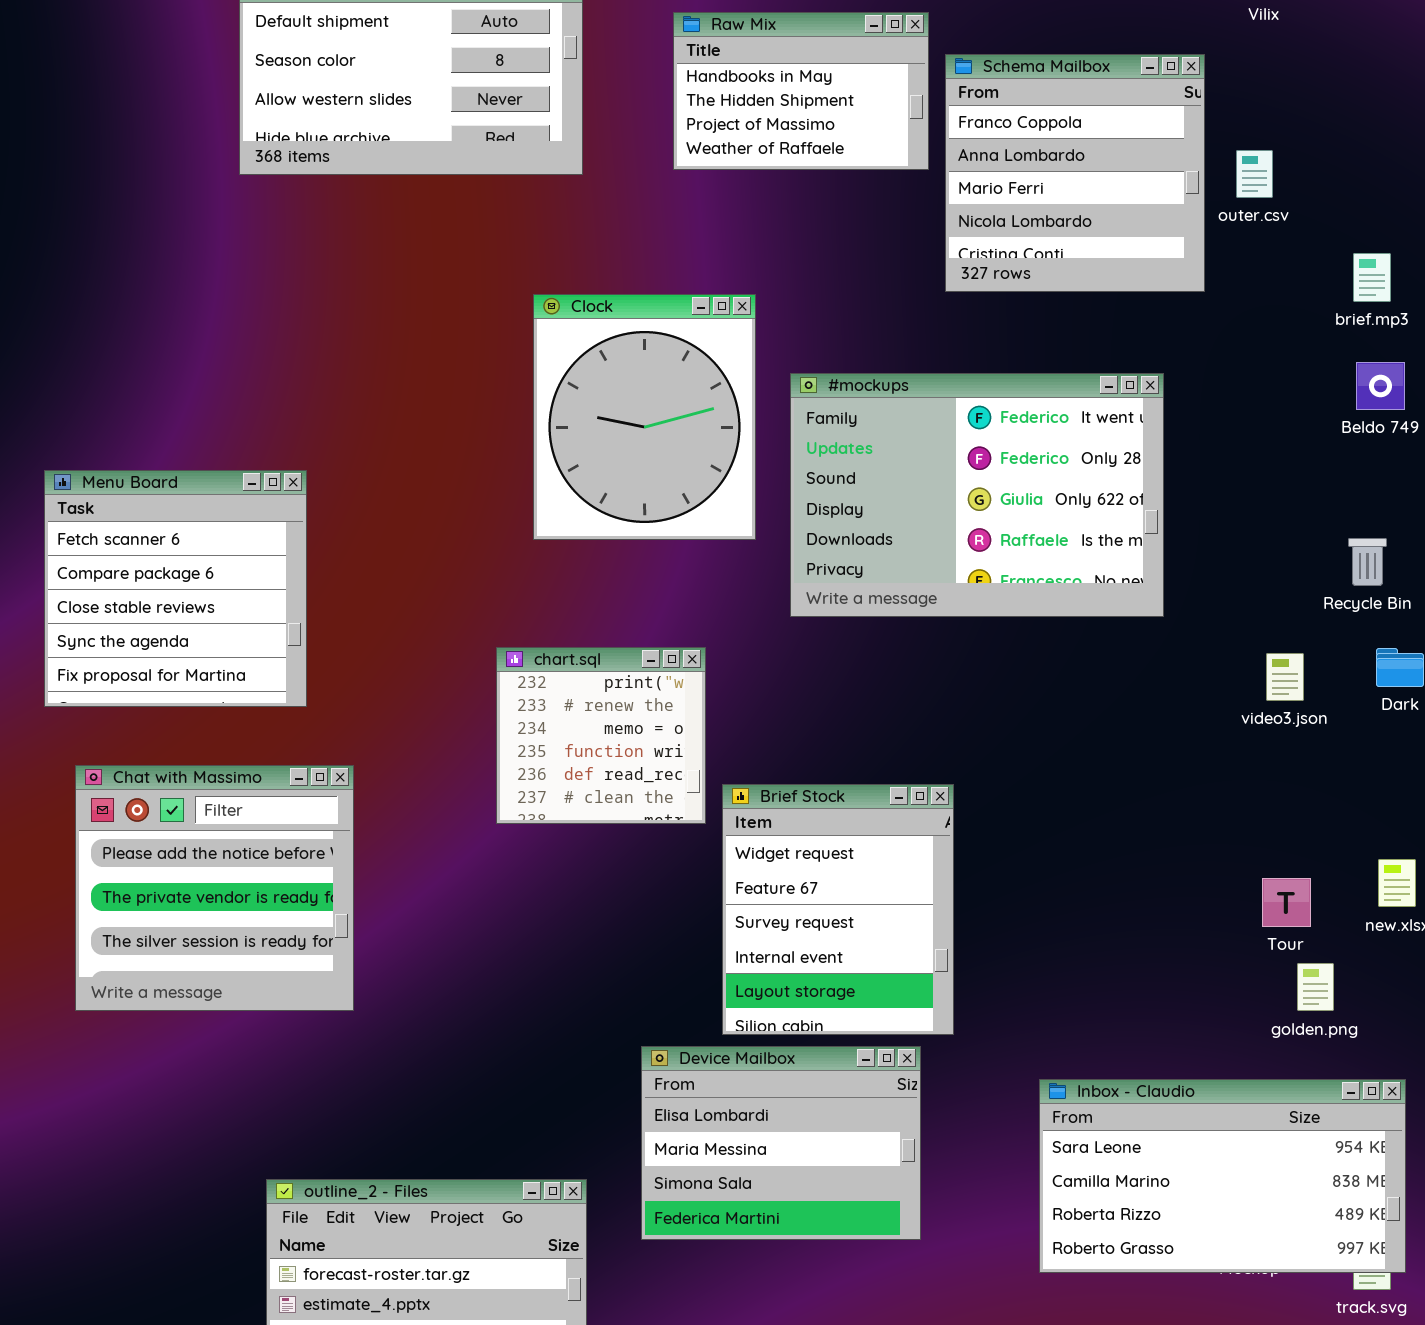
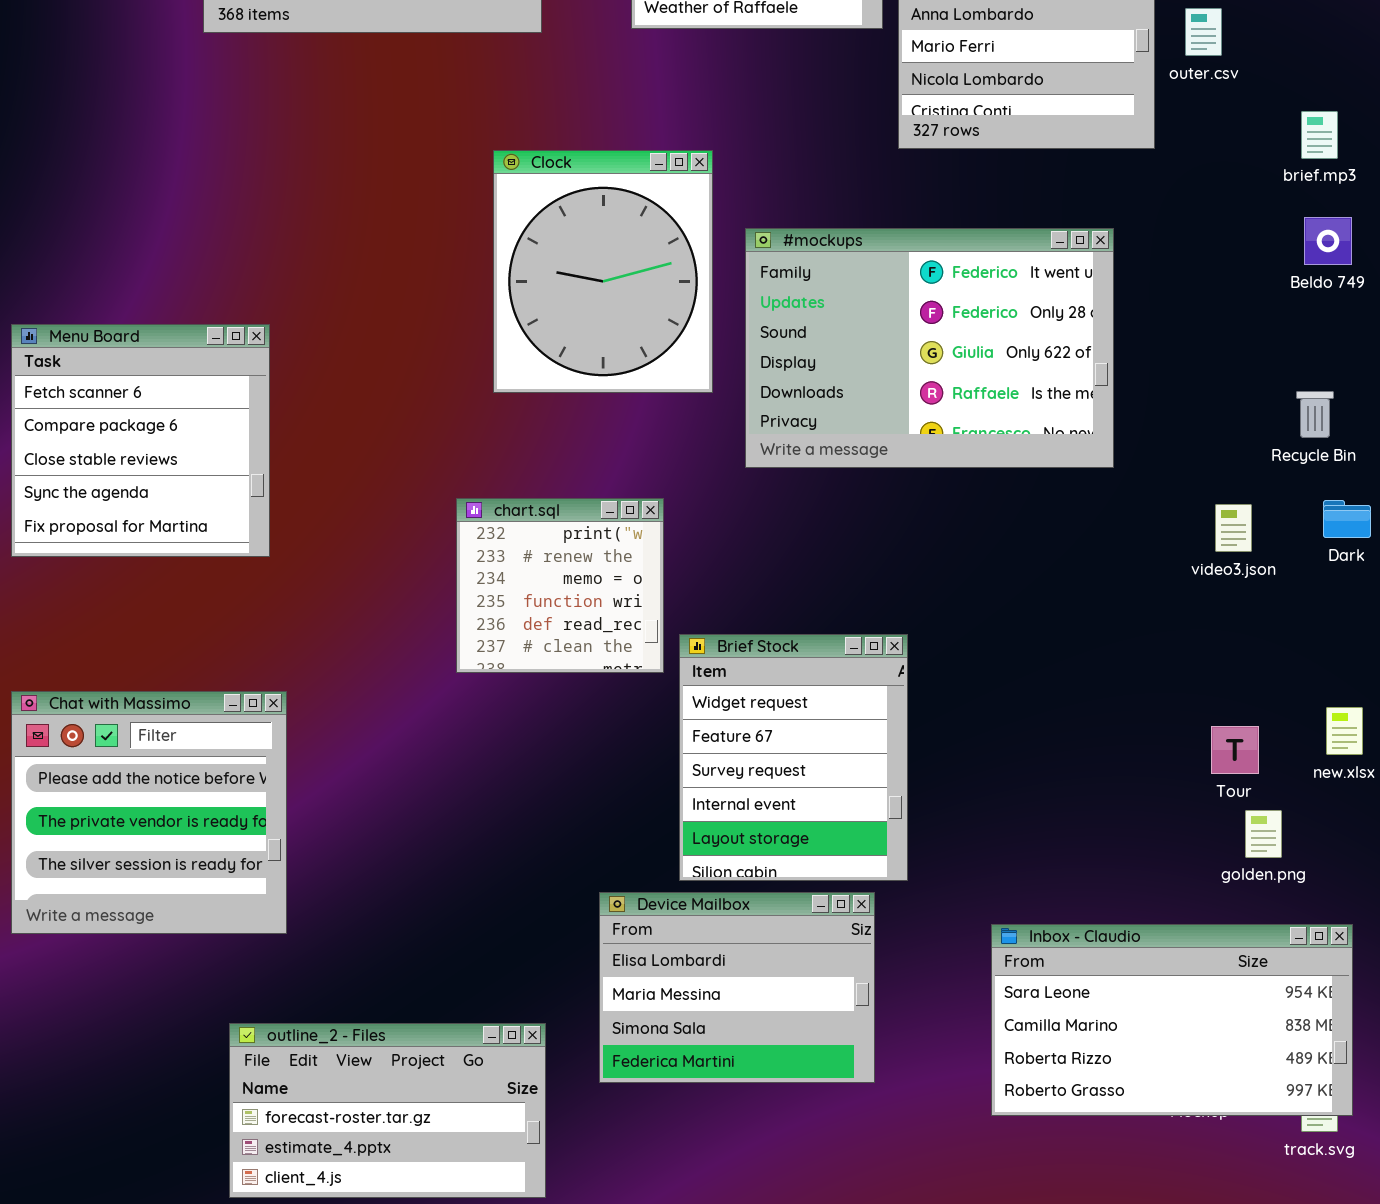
Chat with Massimo: [75,765,354,1011] -> [11,691,287,934], moved

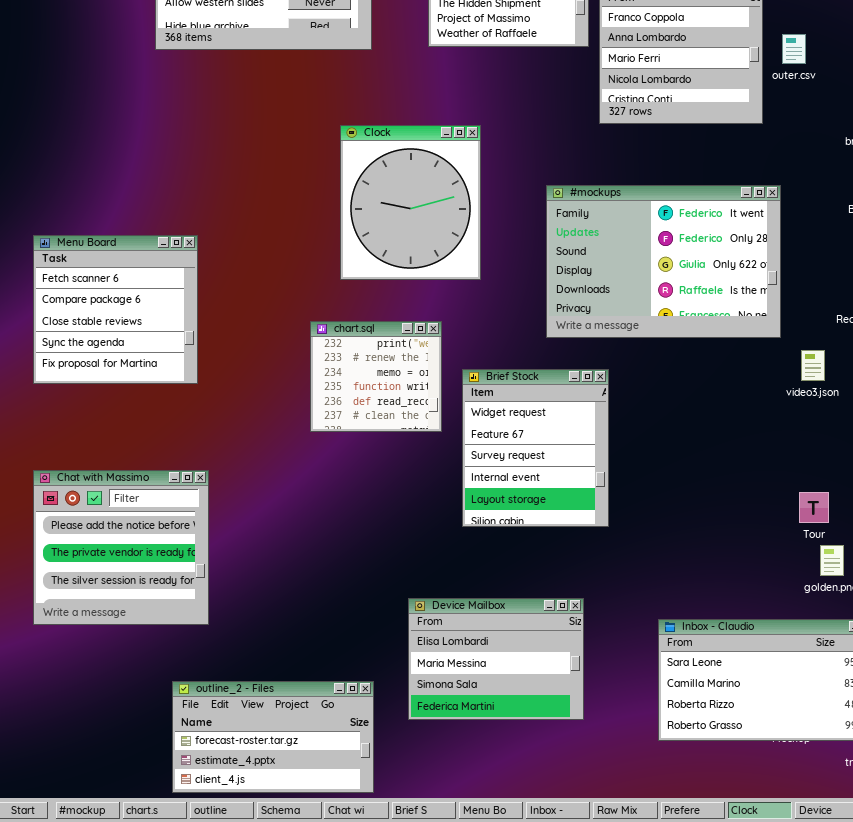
#mockups: [745,228,1114,468] -> [546,185,781,338], moved
chart.sql: [456,498,664,673] -> [310,321,442,432], moved
Brief Stock: [679,634,908,881] -> [462,369,609,527], moved

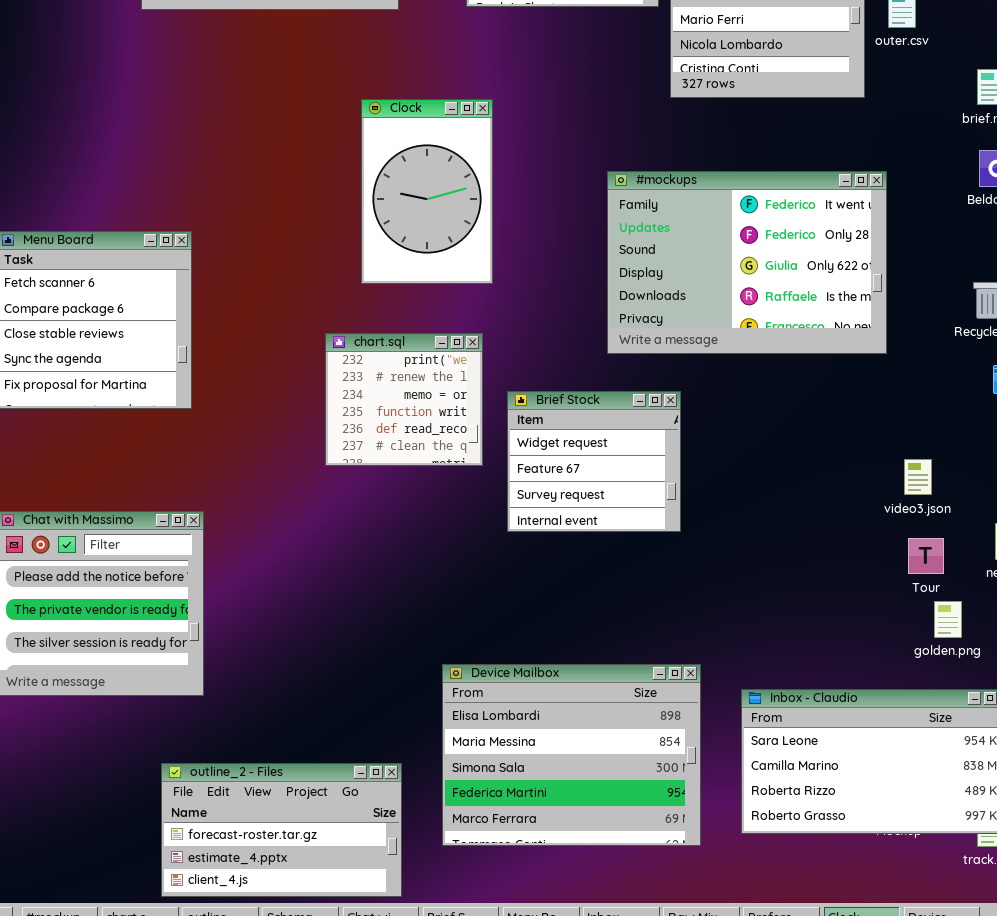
Clock: [340,125,481,280] -> [361,99,493,284], resized
video3.json: [801,350,825,381] -> [904,459,932,495], moved
Brief Stock: [462,369,609,527] -> [507,391,681,532], resized
Device Mailbox: [408,598,584,720] -> [442,664,701,846], resized

